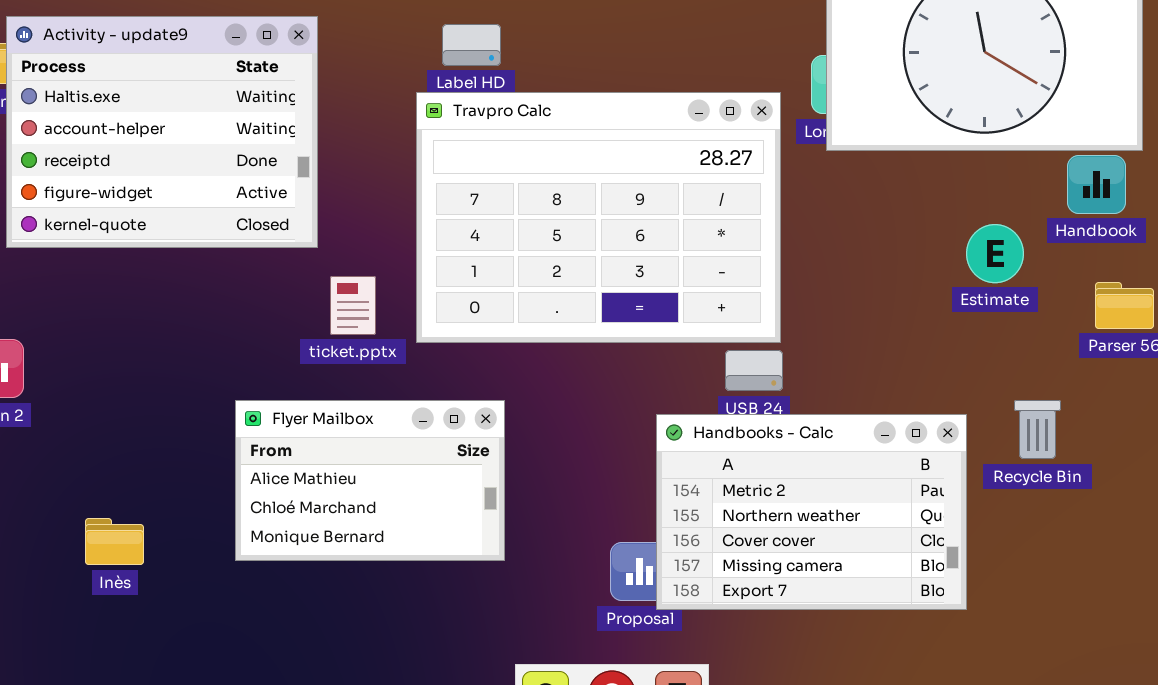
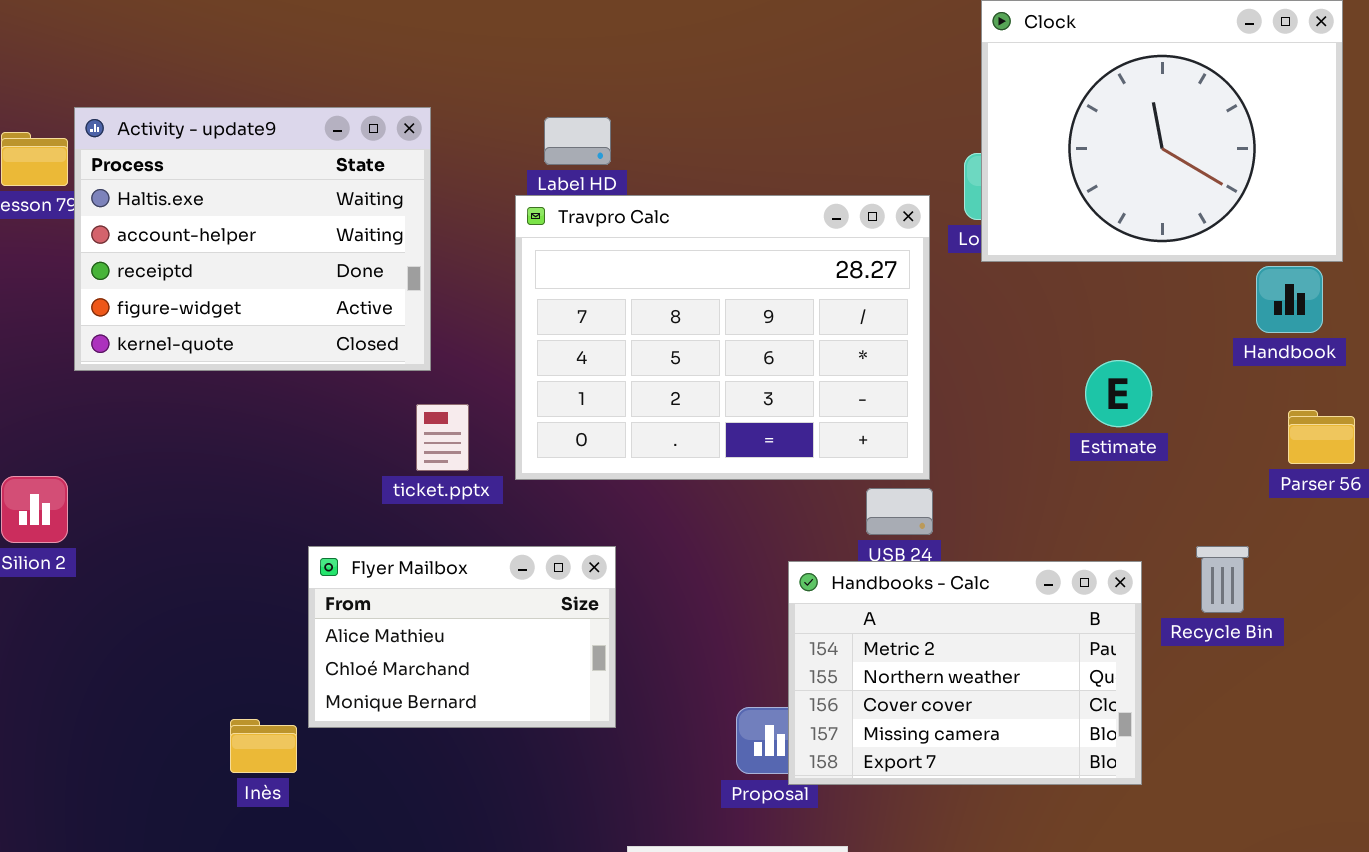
Activity - update9: [6,16,318,248] -> [74,107,431,371], moved
Estimate: [966,224,1024,283] -> [1085,360,1152,427], moved
Inès: [85,518,144,565] -> [230,719,297,773], moved

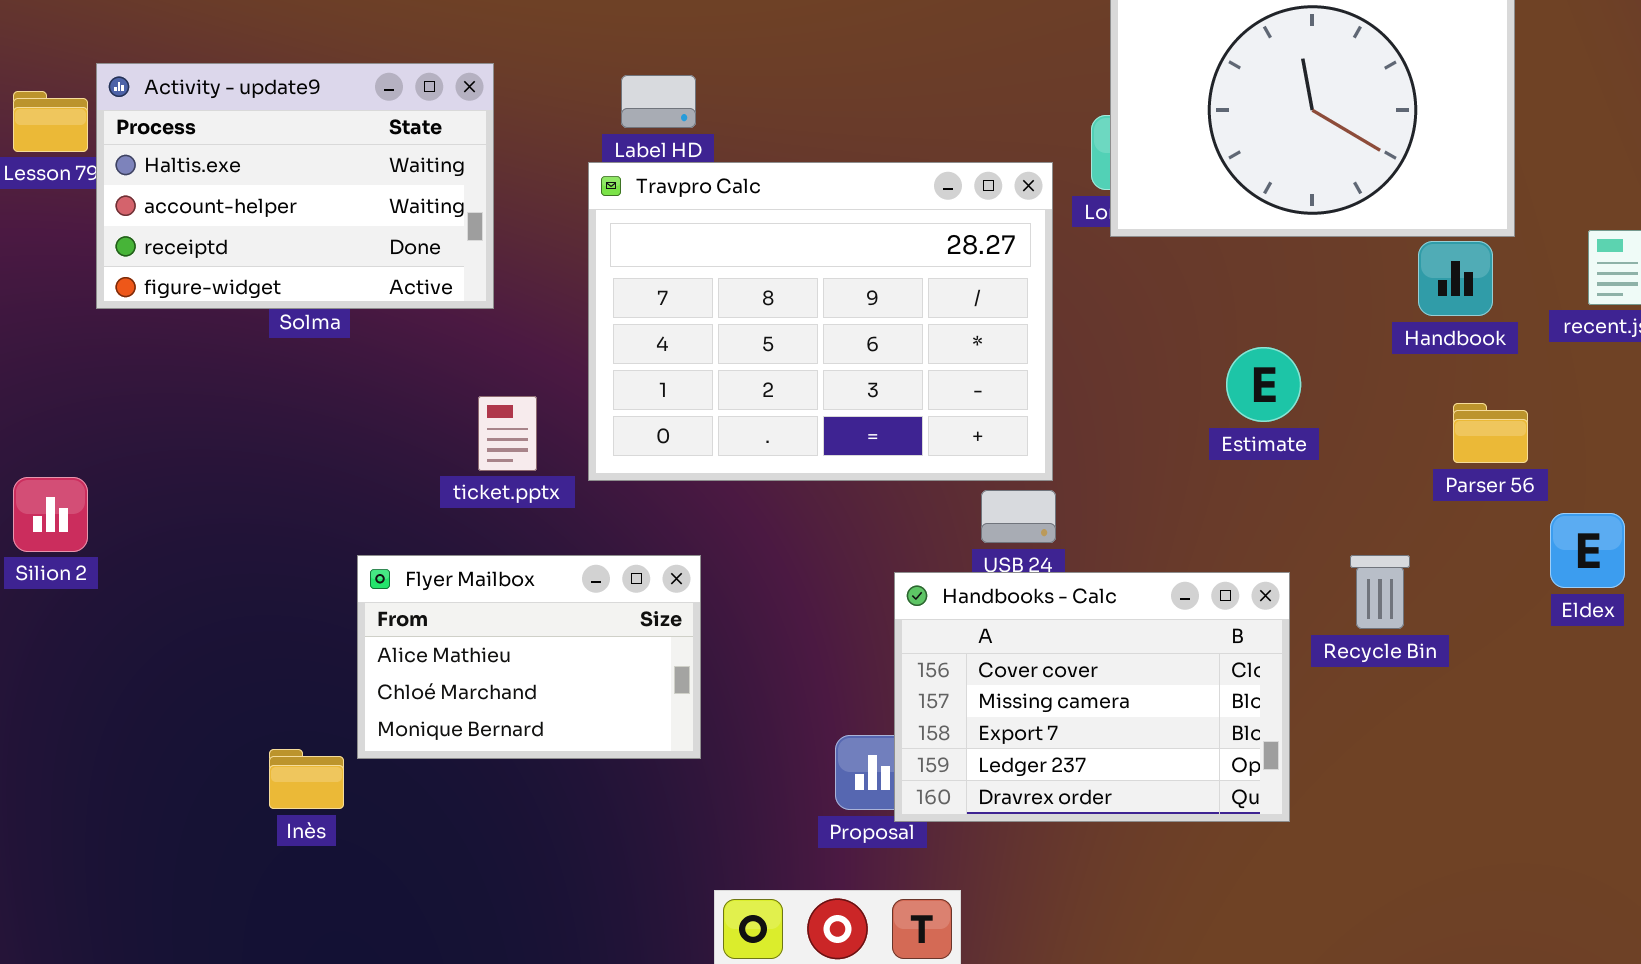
Activity - update9: [74,107,431,371] -> [96,63,494,309], resized
Handbooks - Calc: [788,561,1142,785] -> [894,572,1290,822], scrolled down 2 rows

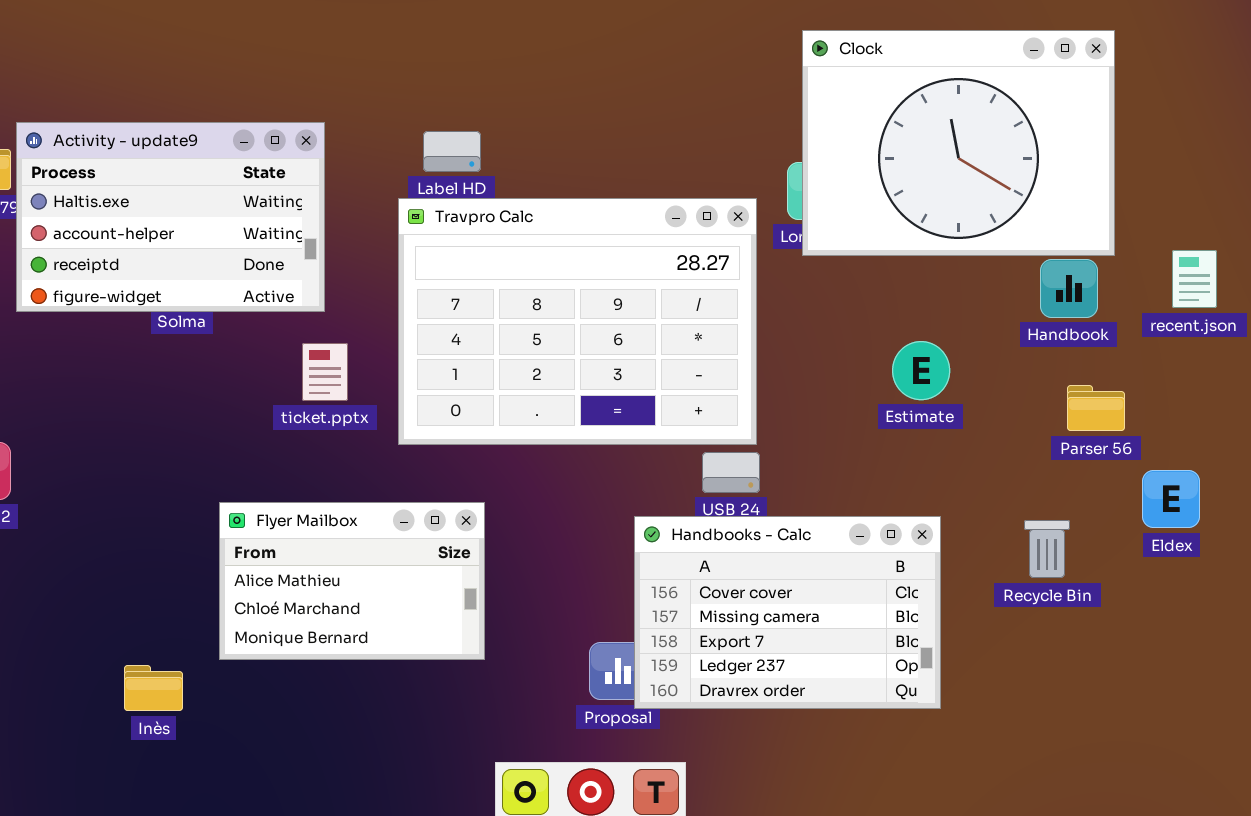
ticket.pptx: [478,396,537,471] -> [302,343,348,401], moved
Recycle Bin: [1350,555,1410,629] -> [1024,520,1070,578], moved
Inès: [269,749,344,809] -> [124,665,183,711], moved

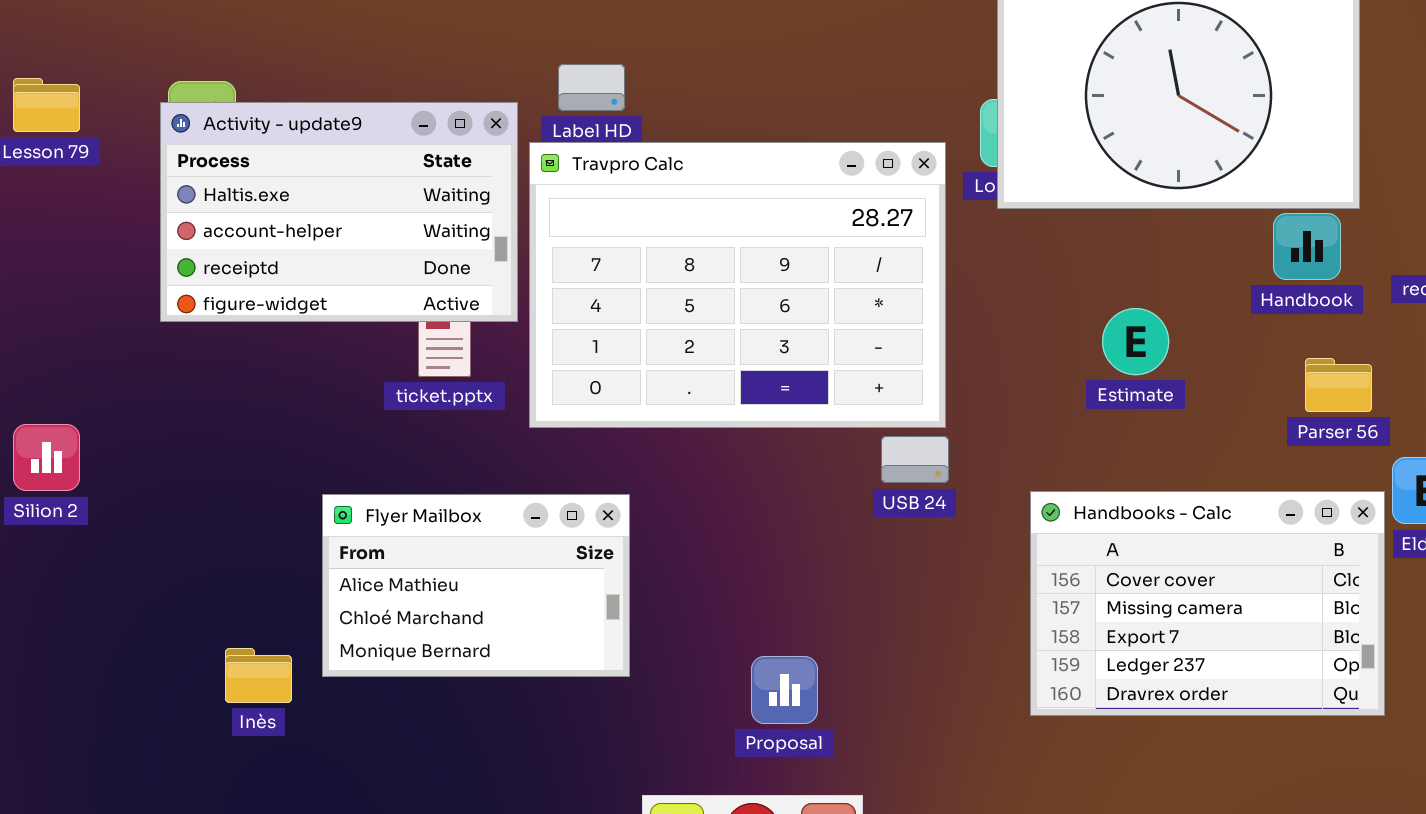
Activity - update9: [16,122,325,312] -> [160,102,518,322], moved
Handbooks - Calc: [634,516,941,709] -> [1030,491,1385,716], moved
Inès: [124,665,183,711] -> [225,648,292,703], moved

